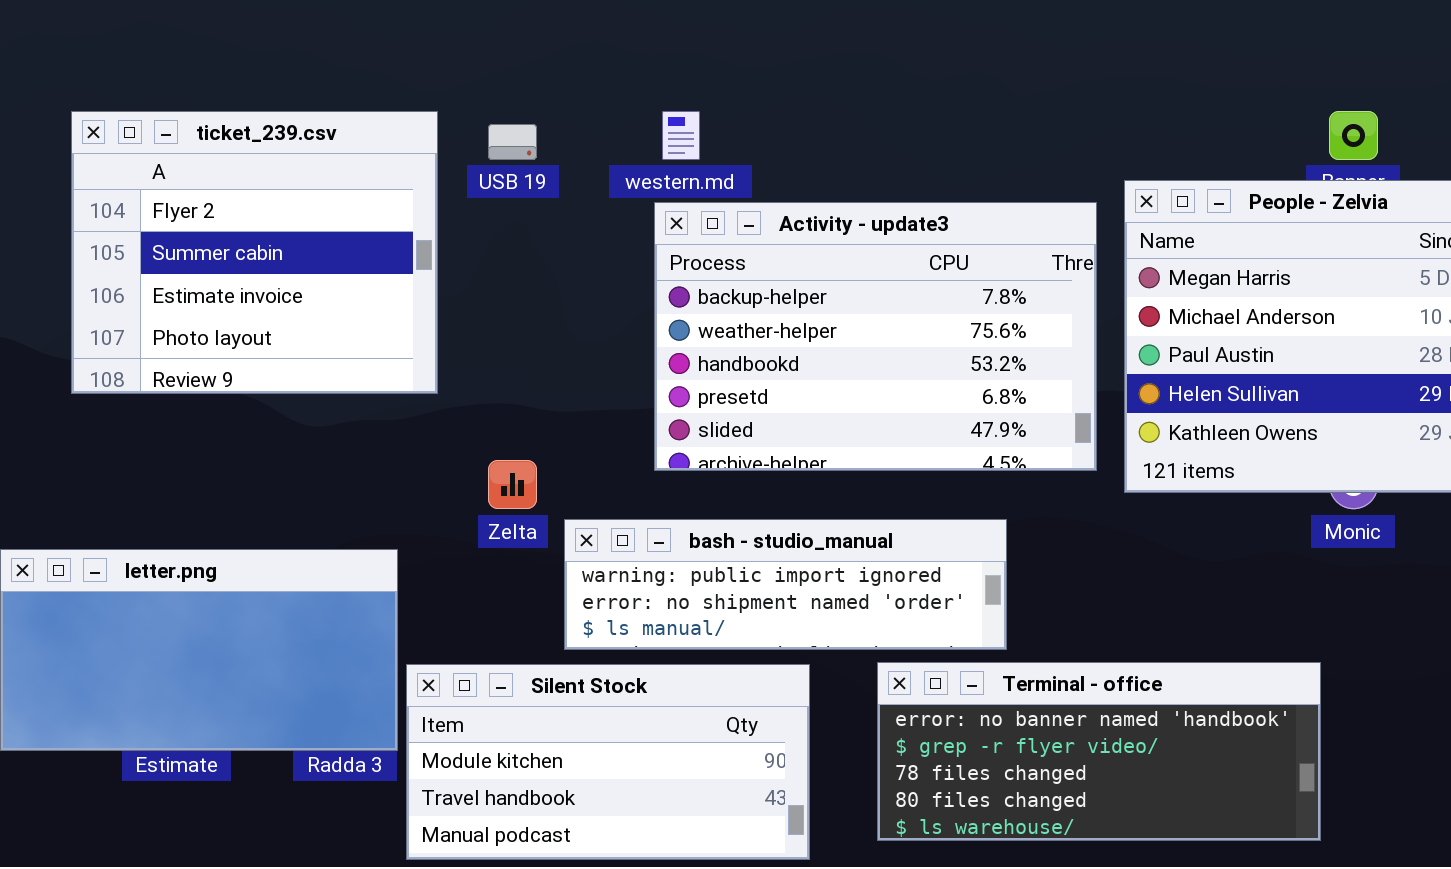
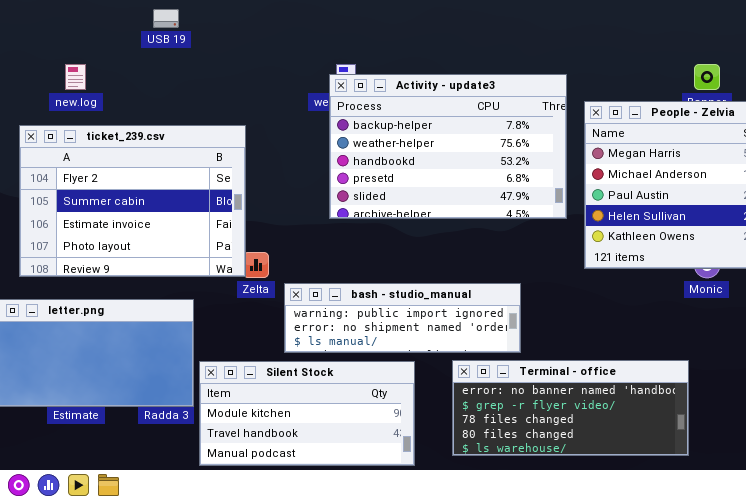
ticket_239.csv: [71,111,438,394] -> [19,125,246,277], moved, resized
USB 19: [488,124,537,160] -> [153,9,179,28], moved
Activity - update3: [654,202,1097,471] -> [329,74,567,219], moved

